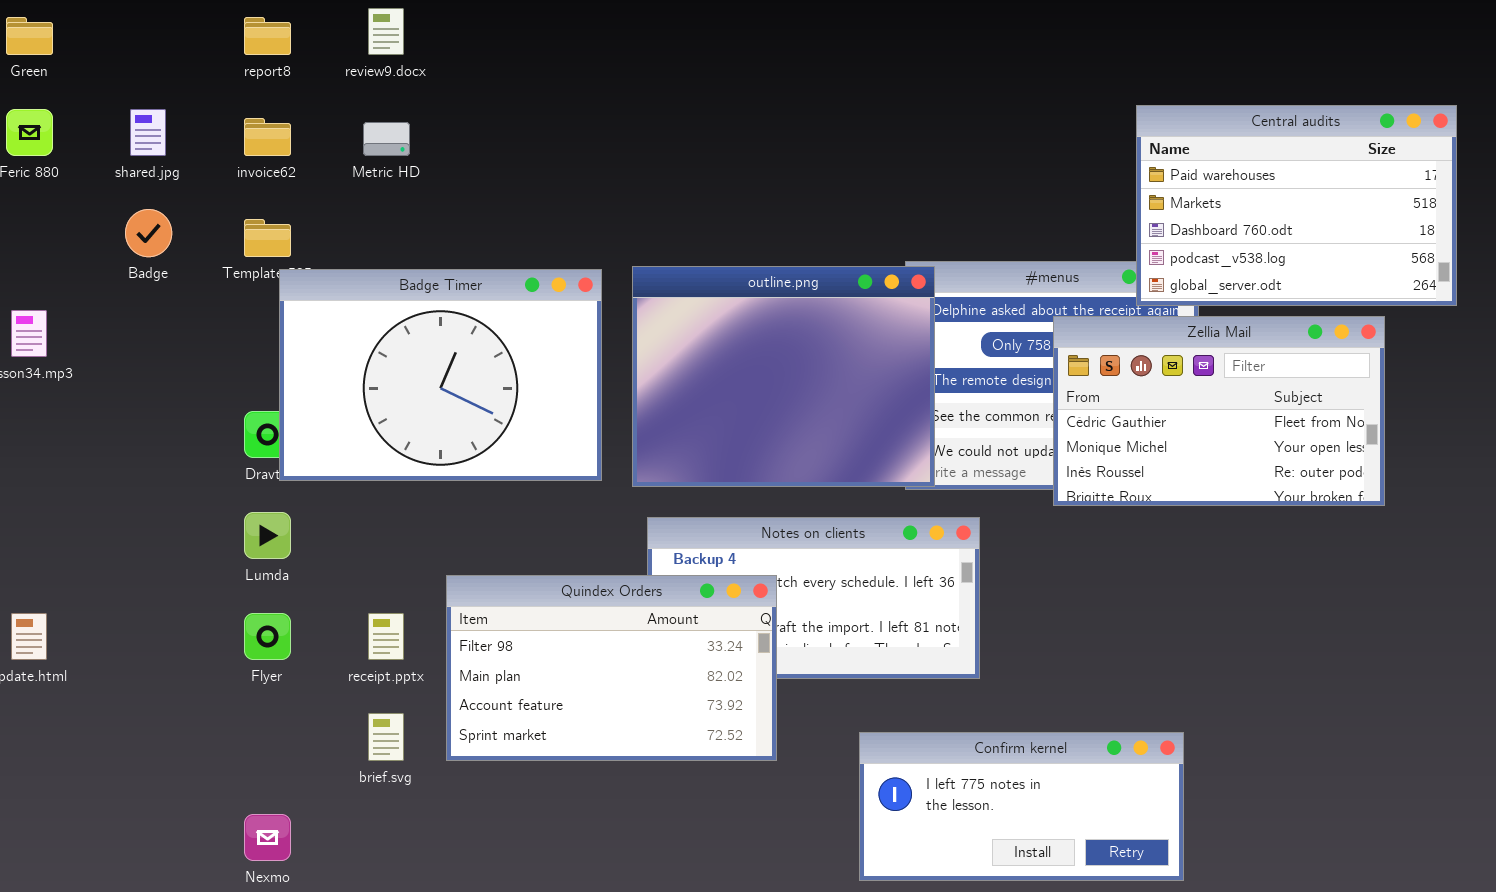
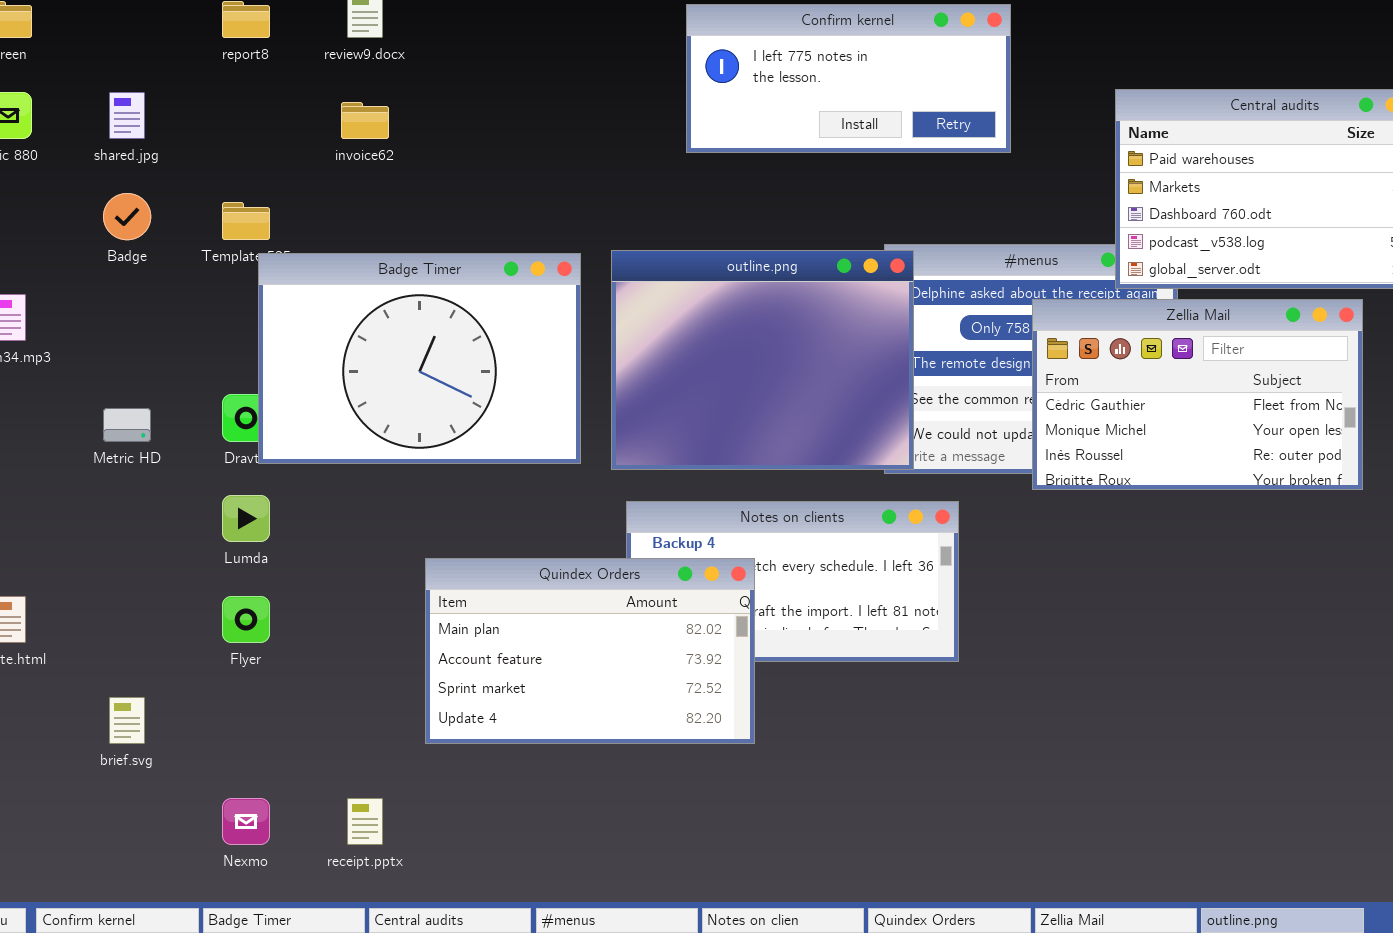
invoice62: [244,118,291,156] -> [341,102,389,139], moved
Metric HD: [363,122,410,156] -> [103,408,151,442], moved
Quindex Orders: [446,575,777,761] -> [425,558,755,744], scrolled down 1 row
receipt.pptx: [368,613,404,660] -> [347,798,383,845], moved
brief.svg: [368,713,404,761] -> [109,697,145,744], moved
Confirm kernel: [859,732,1184,881] -> [686,4,1011,153], moved

